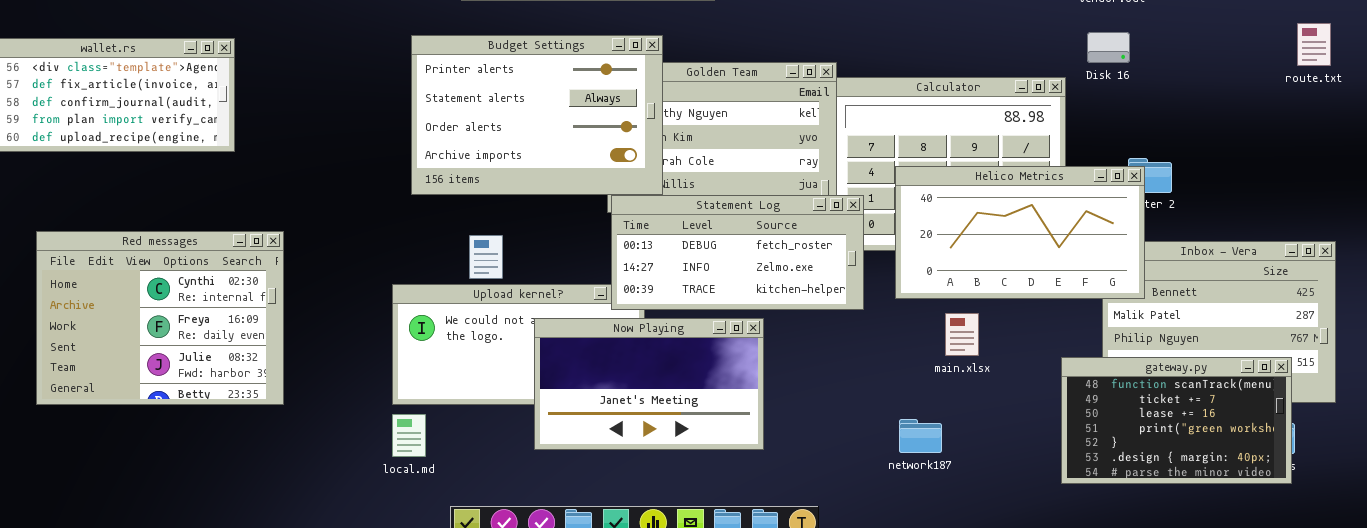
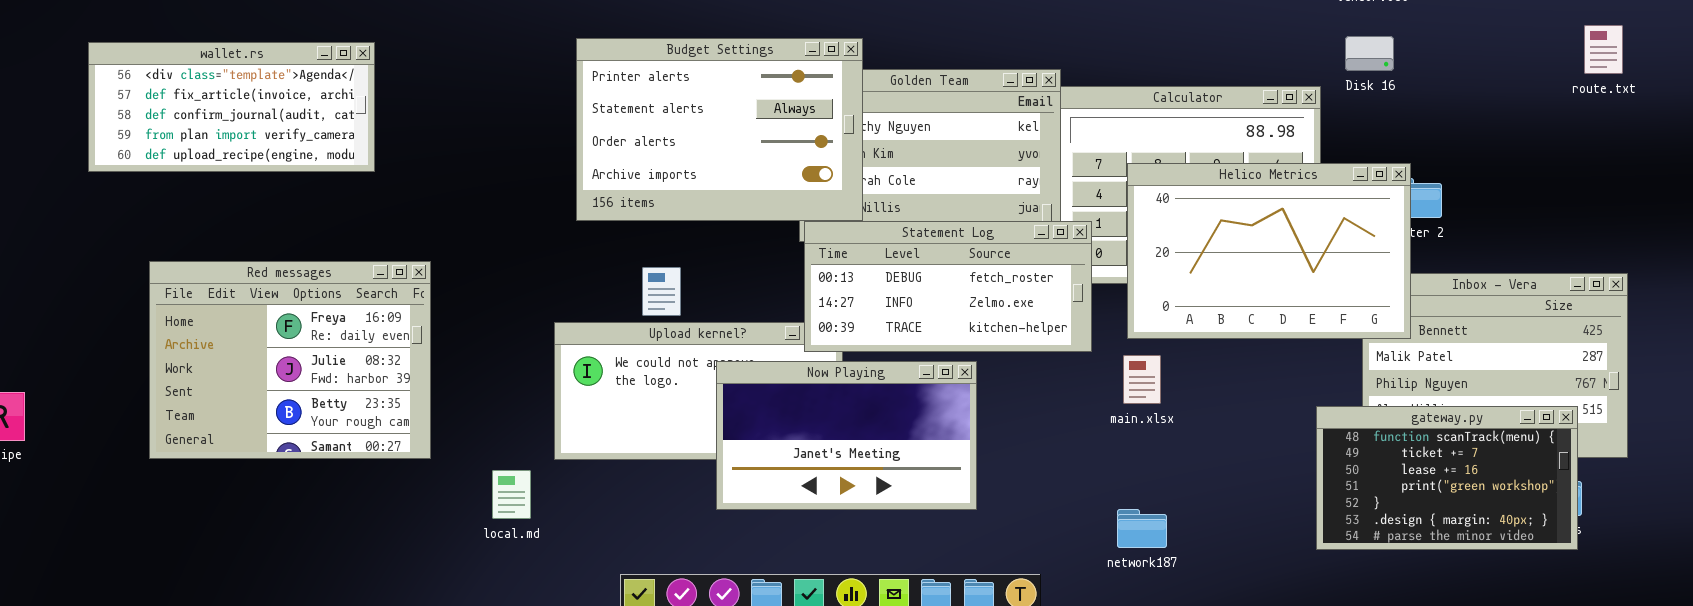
Helico Metrics: [895,166,1145,299] -> [1127,163,1411,339], resized
Red messages: [36,231,284,405] -> [149,261,431,459], scrolled down 1 row
main.xlsx: [945,313,979,356] -> [1123,355,1161,404], moved
local.md: [392,414,426,457] -> [492,470,531,519], moved
network187: [899,419,942,453] -> [1117,509,1167,548], moved

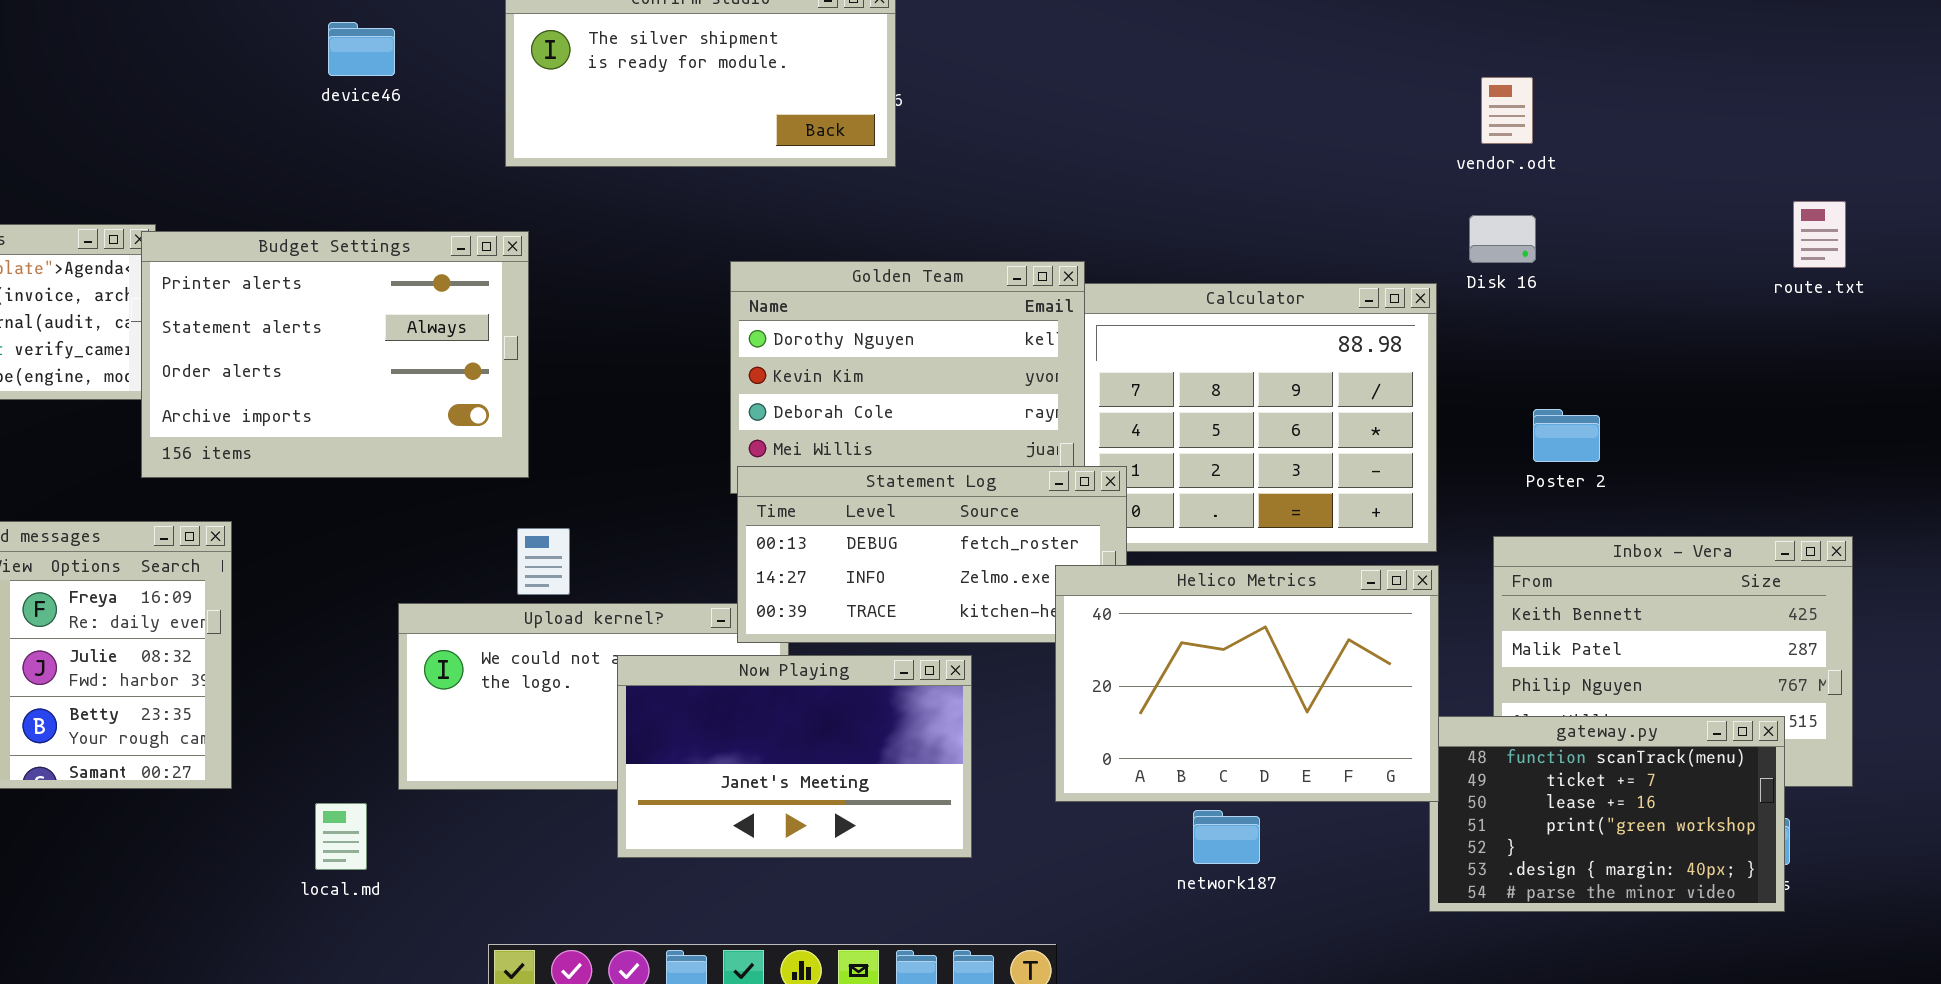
Budget Settings: [576,38,863,221] -> [141,231,529,478], moved
Helico Metrics: [1127,163,1411,339] -> [1055,565,1439,802], moved
network187: [1117,509,1167,548] -> [1193,810,1260,864], moved

